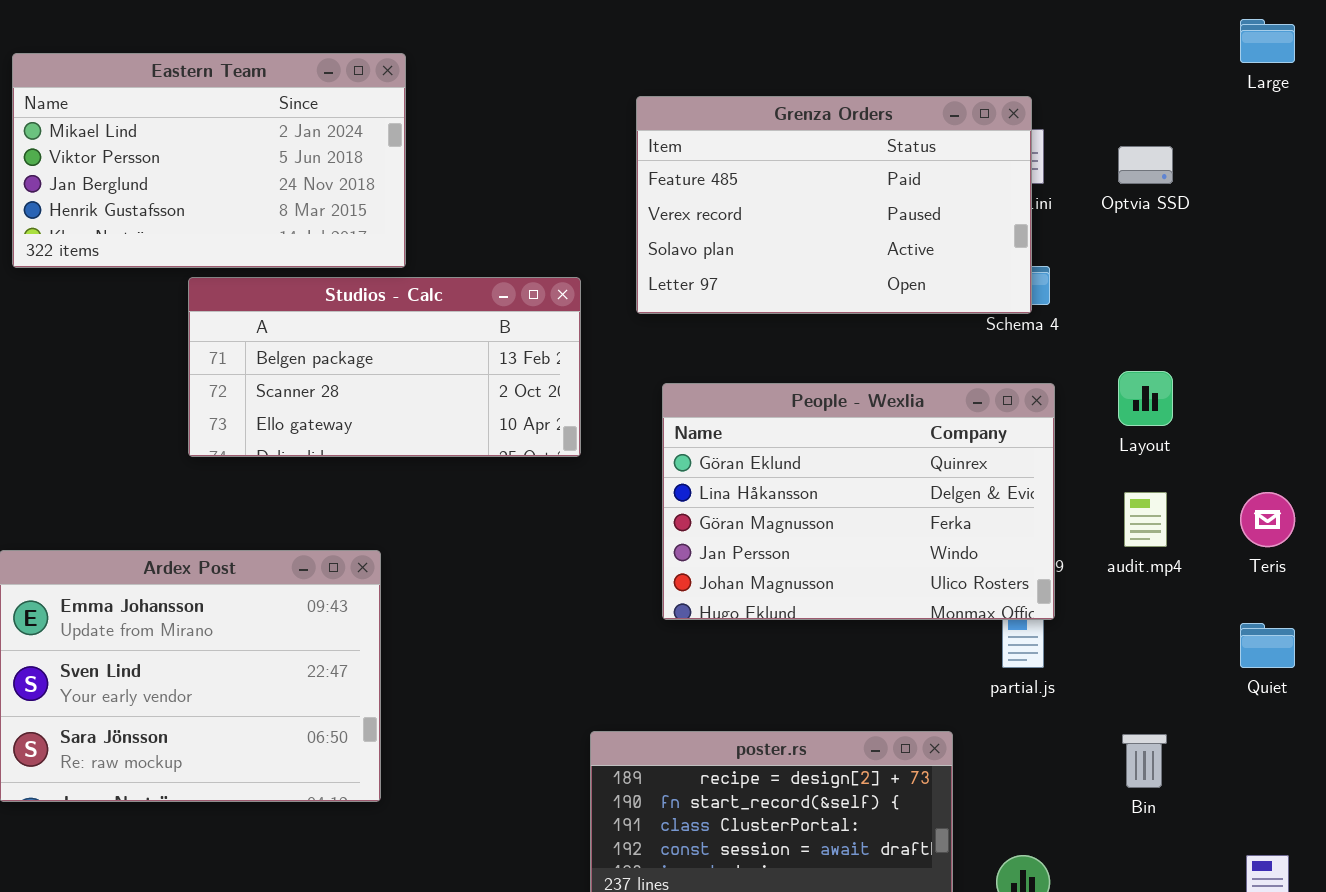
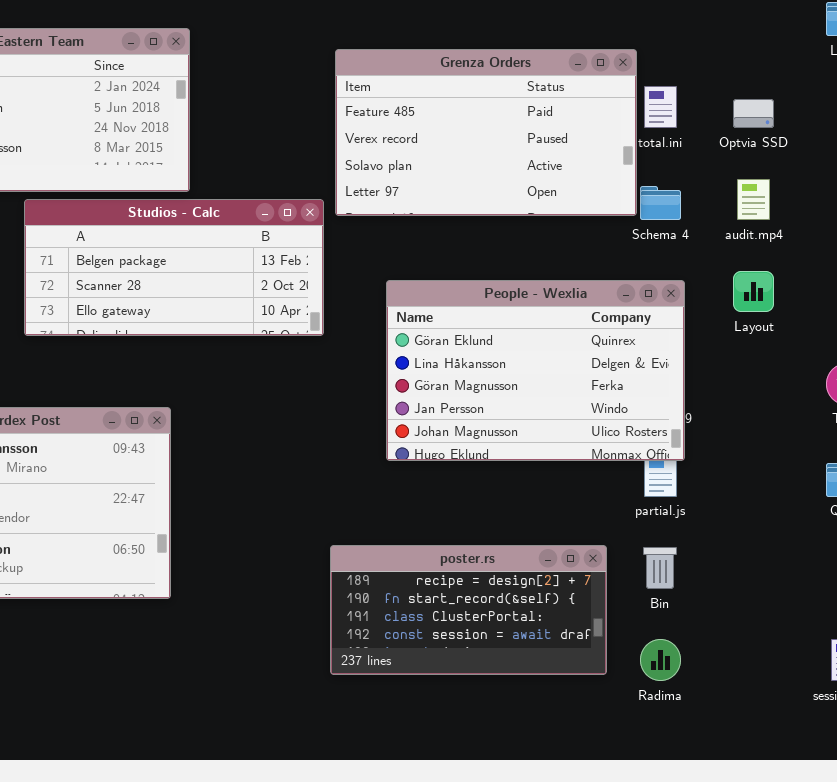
Grenza Orders: [636,96,1032,314] -> [335,49,637,216], moved
audit.mp4: [1124,492,1167,547] -> [737,179,770,220], moved
Bin: [1122,734,1167,788] -> [643,547,677,589], moved

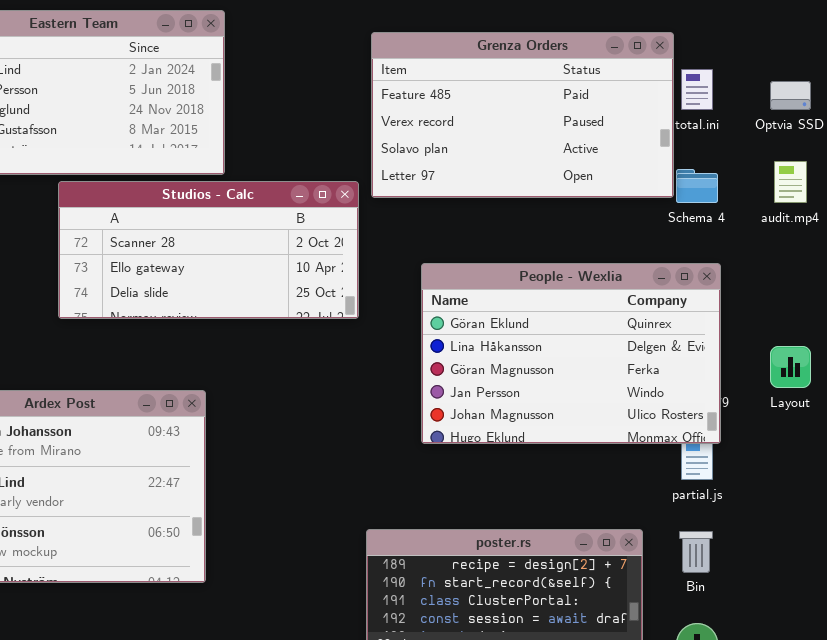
Studios - Calc: [24,199,324,336] -> [58,181,359,319], scrolled down 1 row
Layout: [733,271,774,312] -> [770,346,811,388], moved

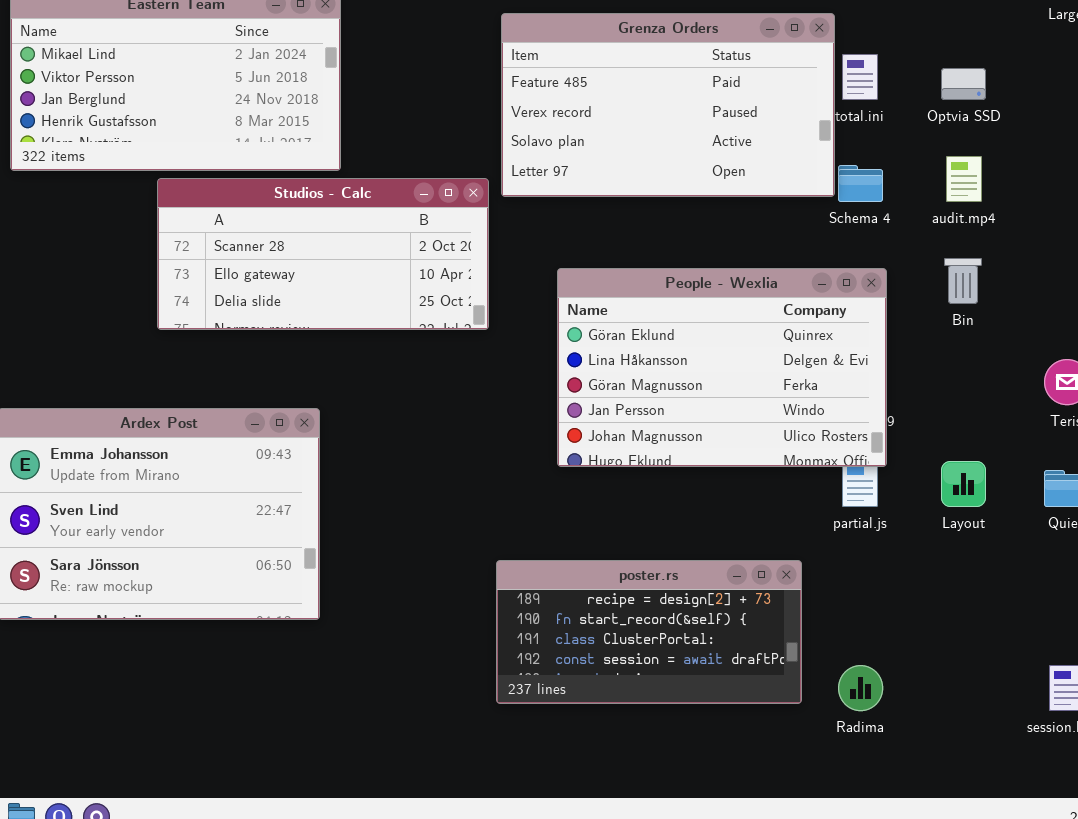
Layout: [770,346,811,388] -> [941,461,986,507], moved
Bin: [679,531,713,573] -> [944,258,982,304], moved

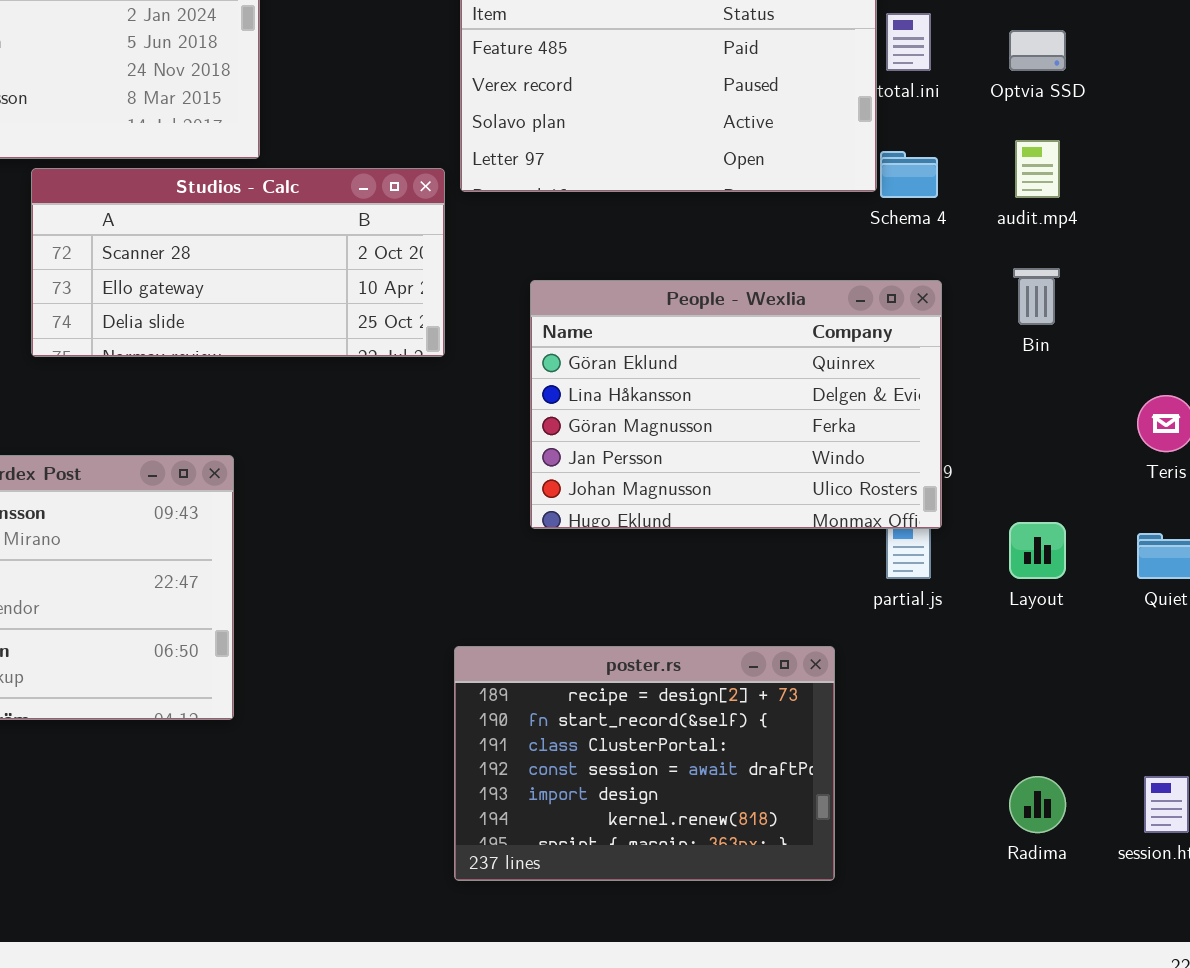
poster.rs: [496,560,802,704] -> [454,646,835,881], resized
Radima: [838,665,883,711] -> [1009,776,1066,833], moved

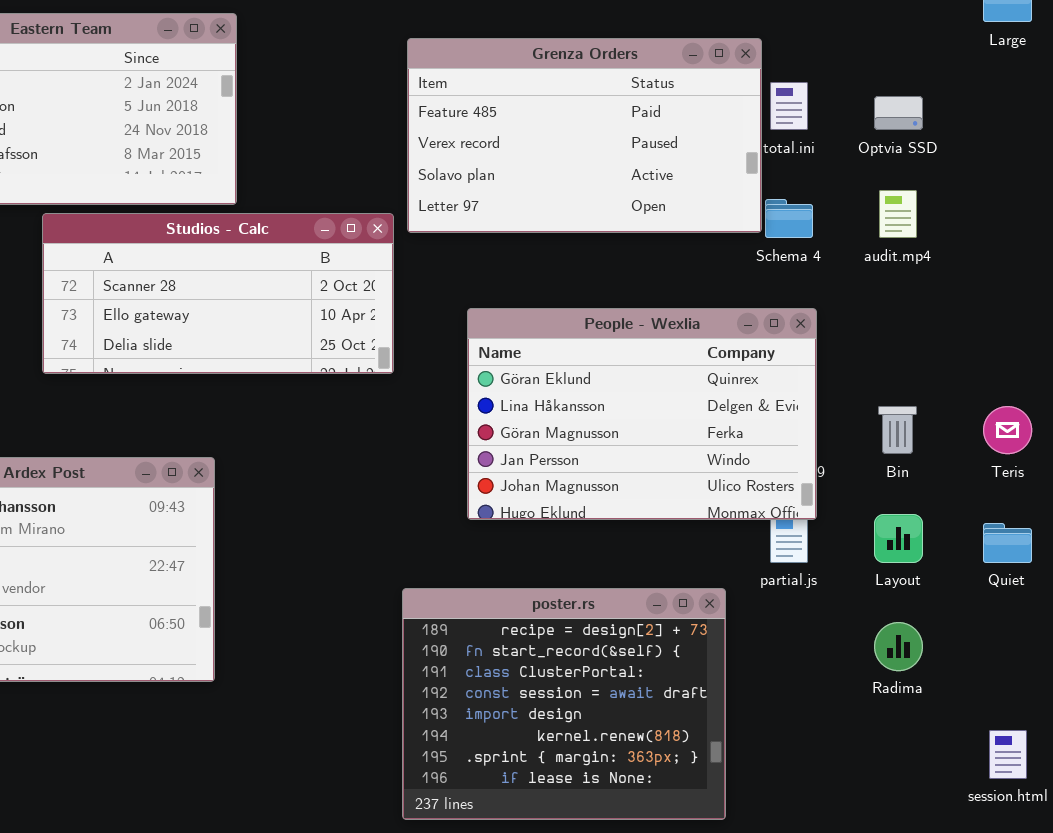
Bin: [1013,268,1060,325] -> [878,406,917,454], moved
poster.rs: [454,646,835,881] -> [402,588,726,820], resized
Radima: [1009,776,1066,833] -> [874,622,923,671], moved

